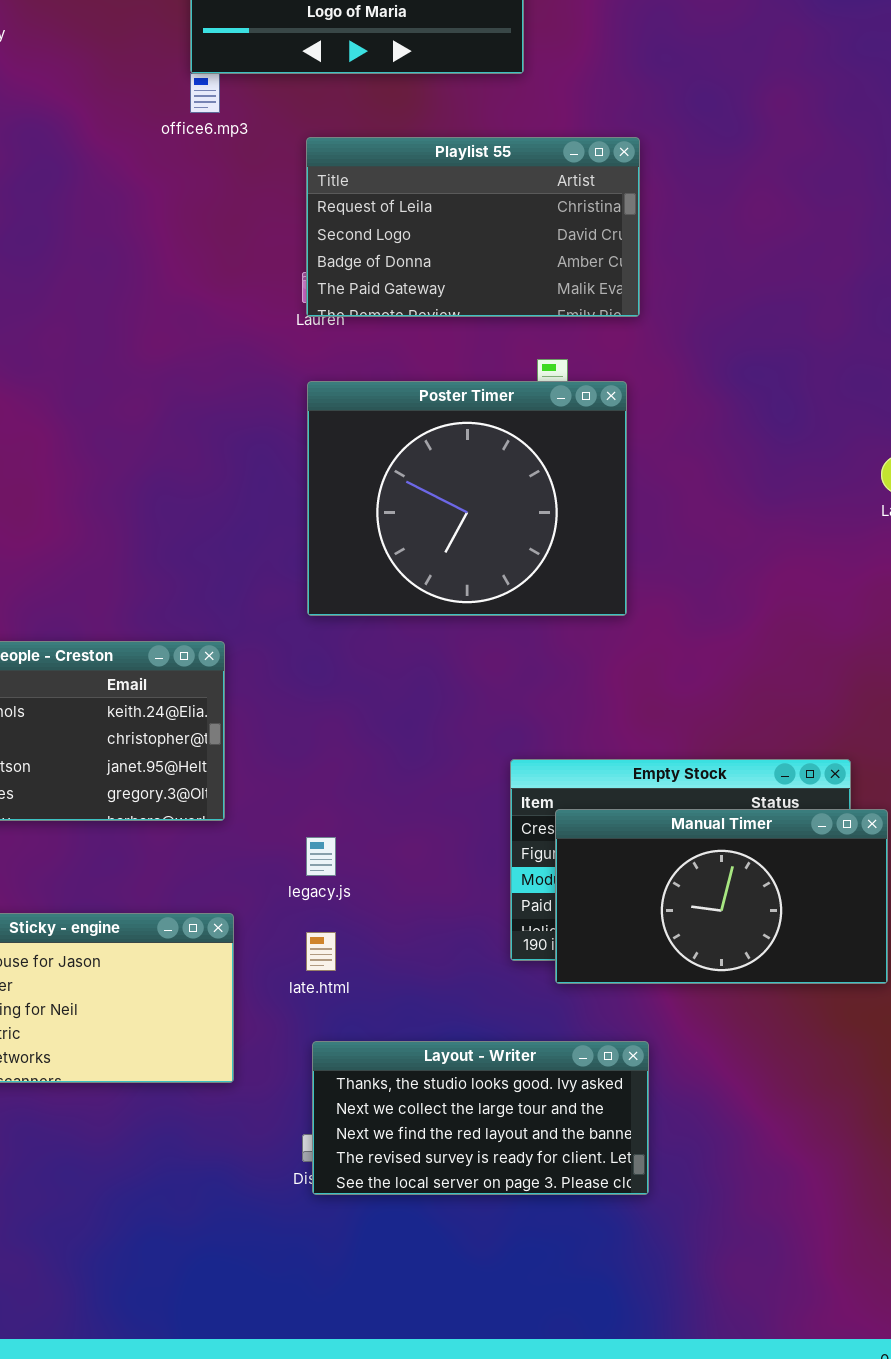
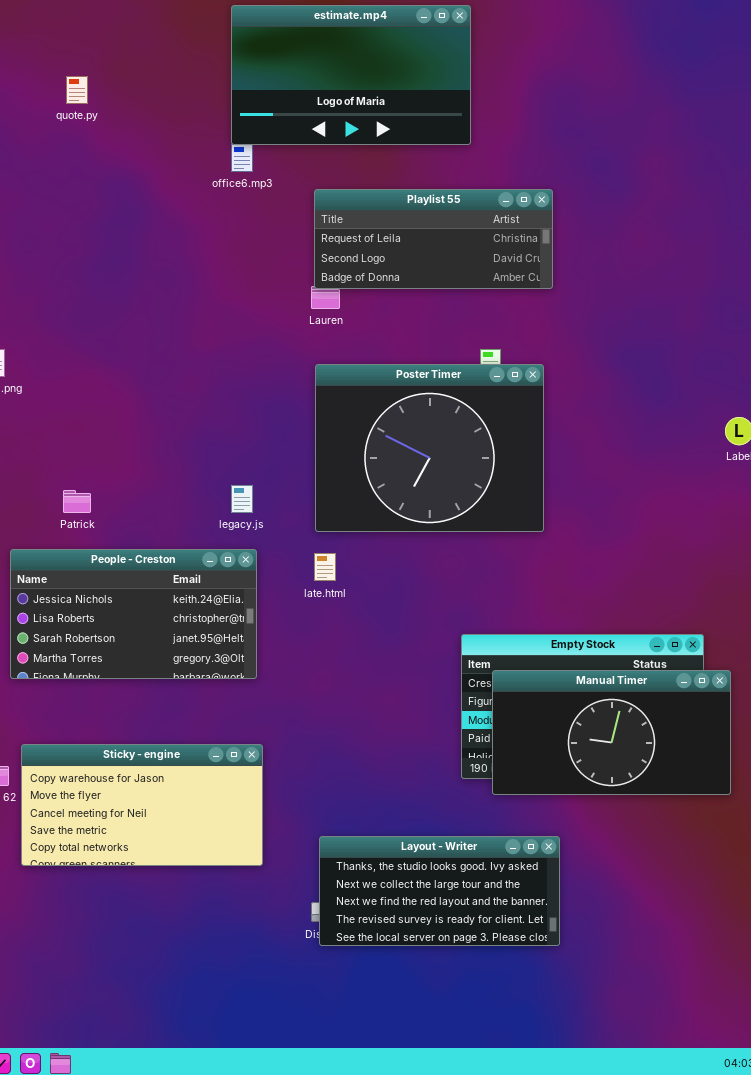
Playlist 55: [306,137,640,317] -> [314,189,553,289], resized
legacy.js: [306,837,336,876] -> [231,485,253,513], moved
late.html: [306,932,336,971] -> [314,553,336,581], moved

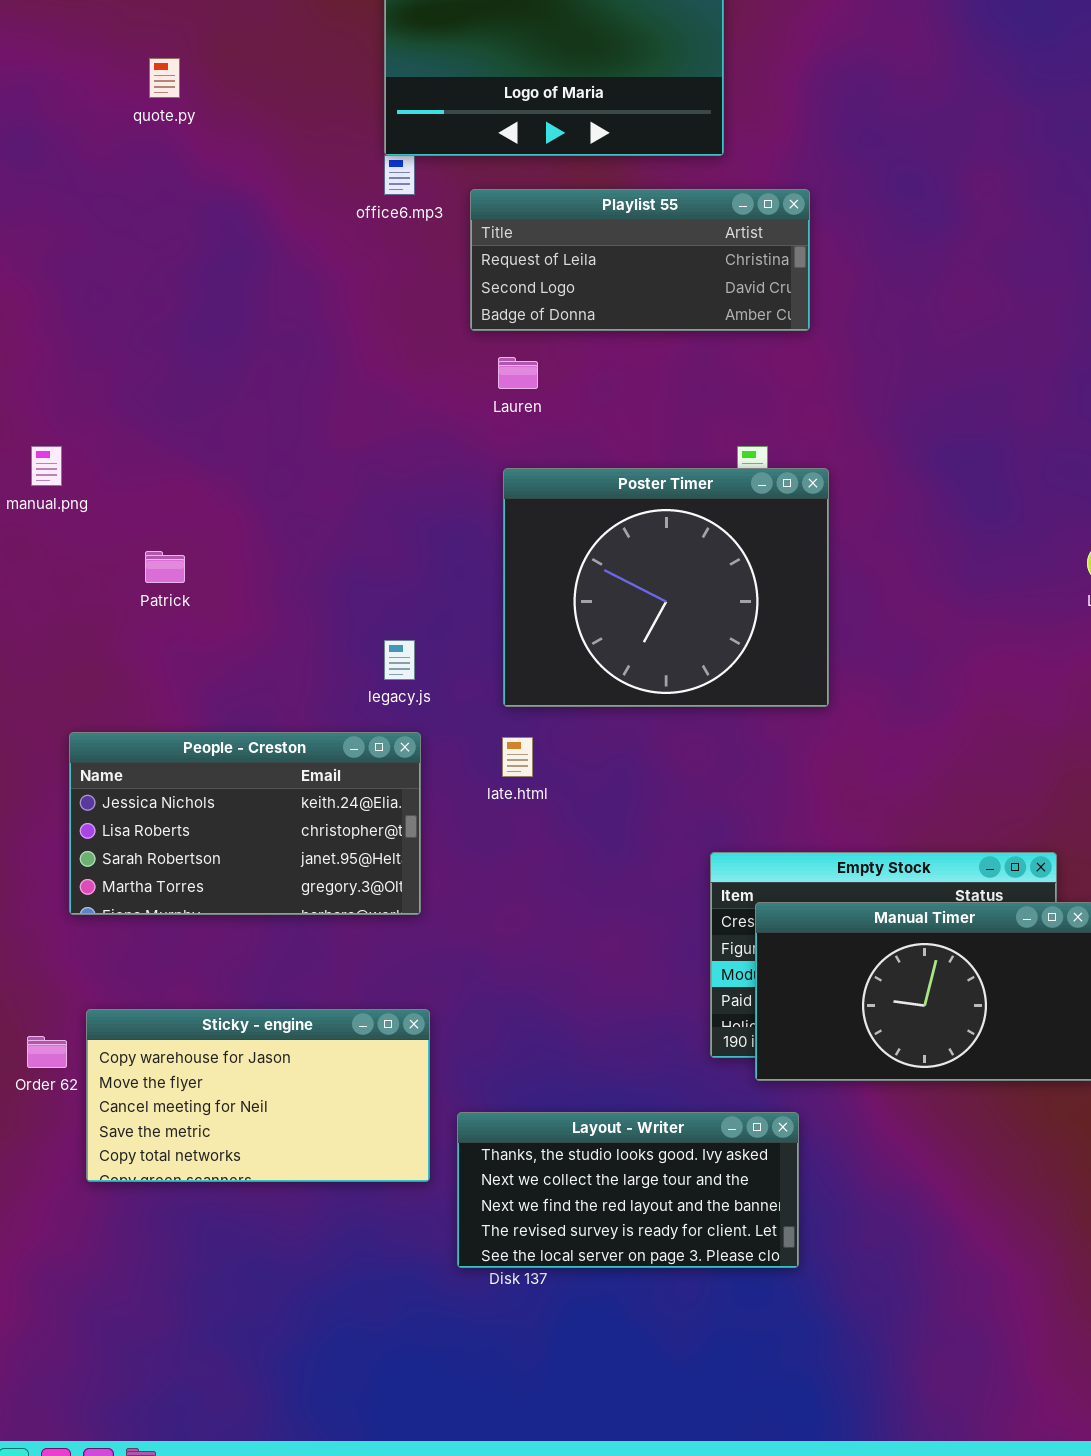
Playlist 55: [314,189,553,289] -> [470,189,810,331], moved
Patrick: [63,490,91,513] -> [145,551,185,583], moved
Layout - Writer: [319,836,560,946] -> [457,1112,799,1268], moved

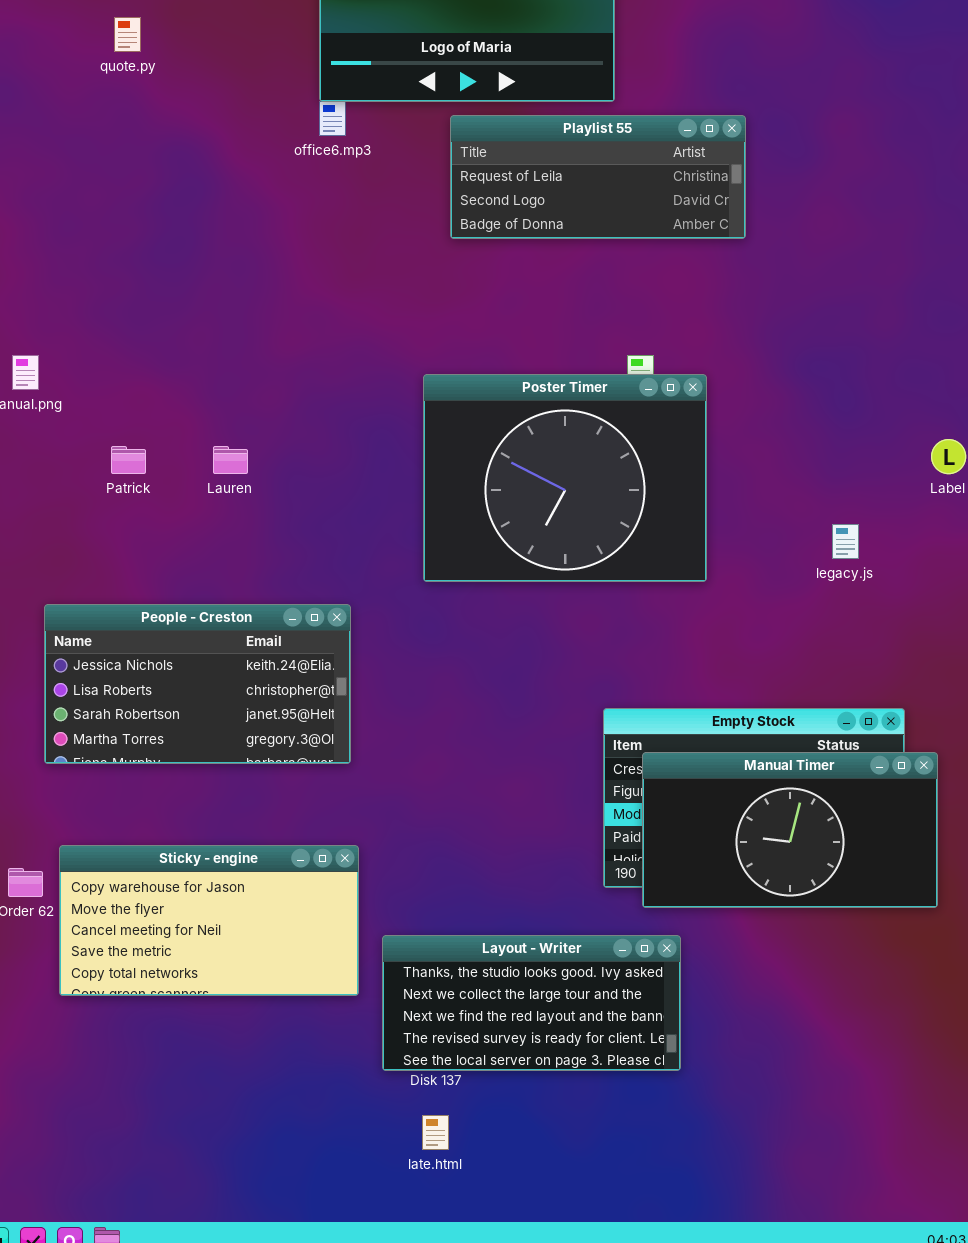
Playlist 55: [470,189,810,331] -> [450,115,746,239], moved
Lauren: [498,357,538,389] -> [213,446,248,474], moved
legacy.js: [384,640,415,680] -> [832,524,859,559], moved
late.html: [502,737,533,777] -> [422,1115,449,1150], moved

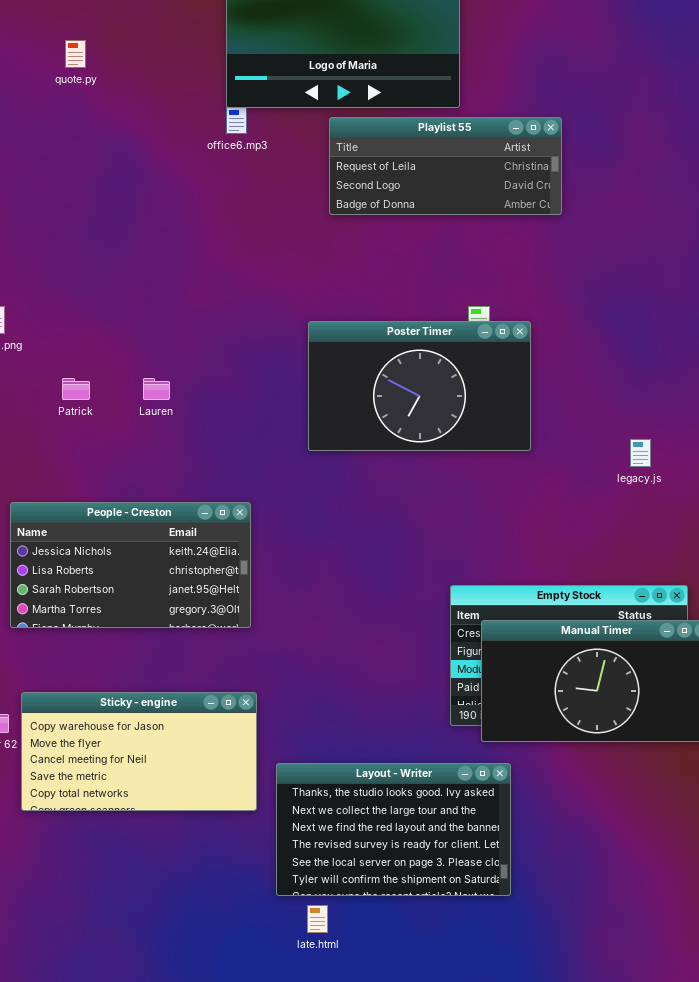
Poster Timer: [423,374,707,582] -> [308,321,531,451], resized
Layout - Writer: [382,935,681,1071] -> [276,763,511,896], resized

